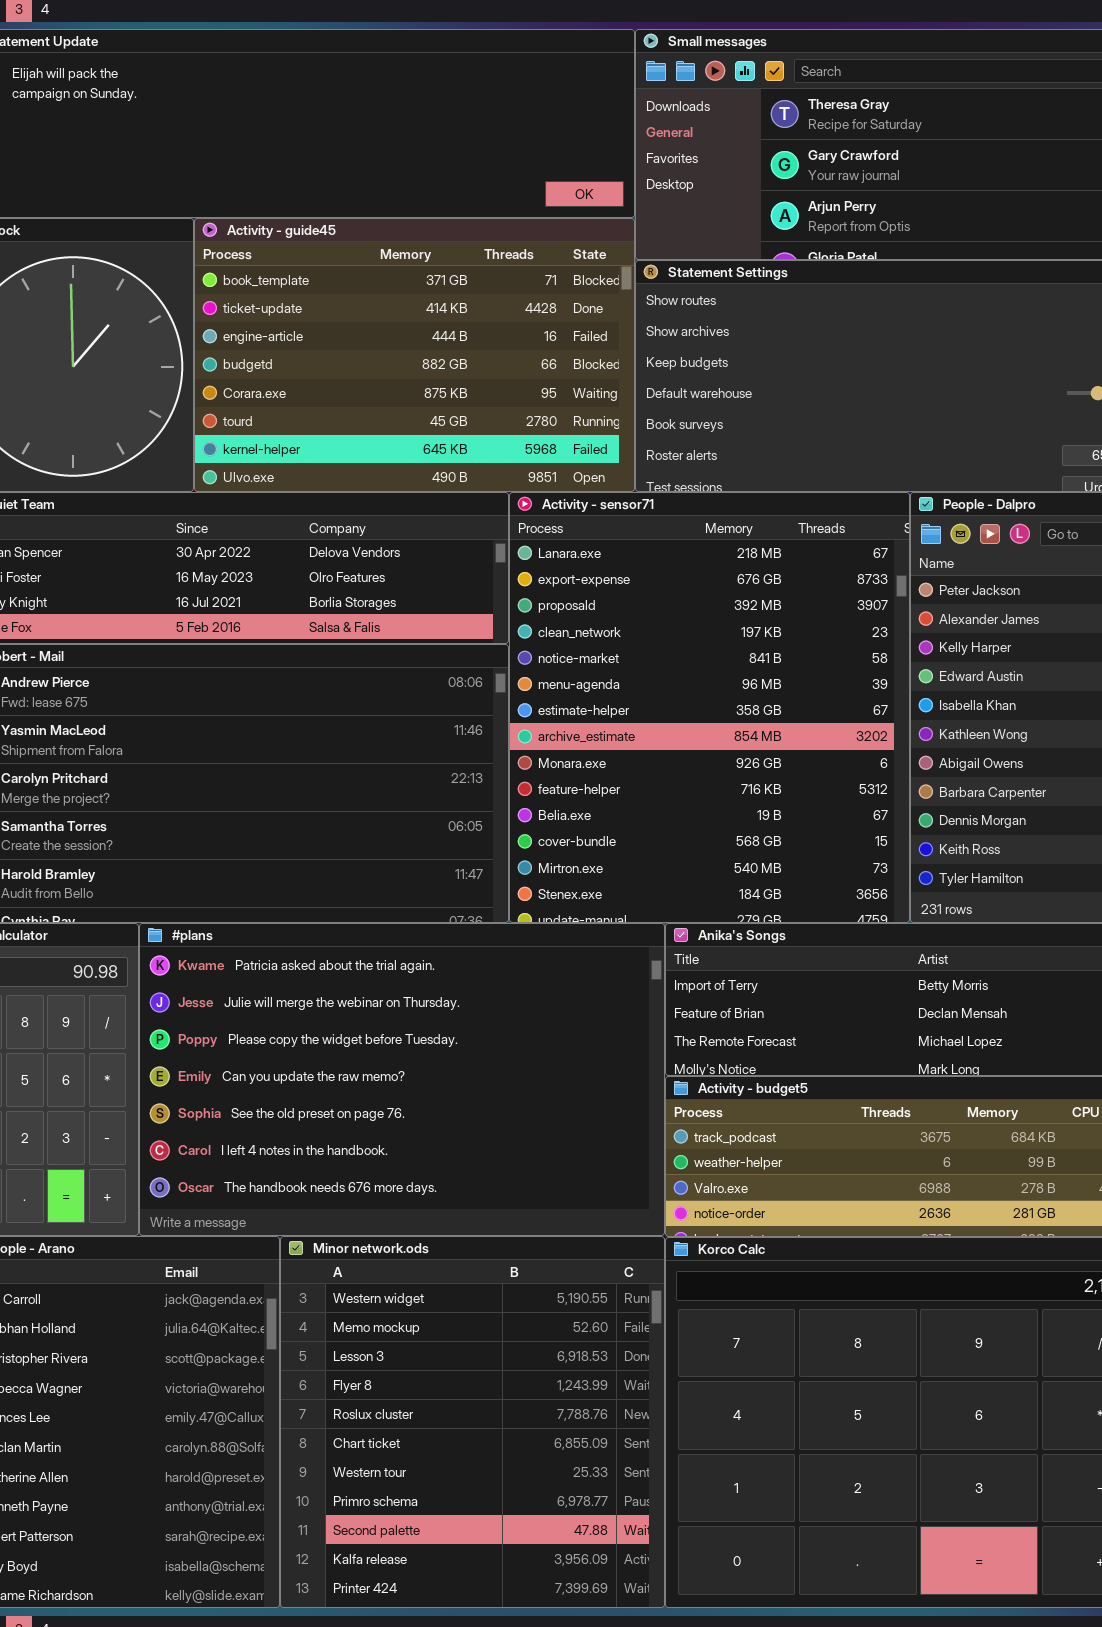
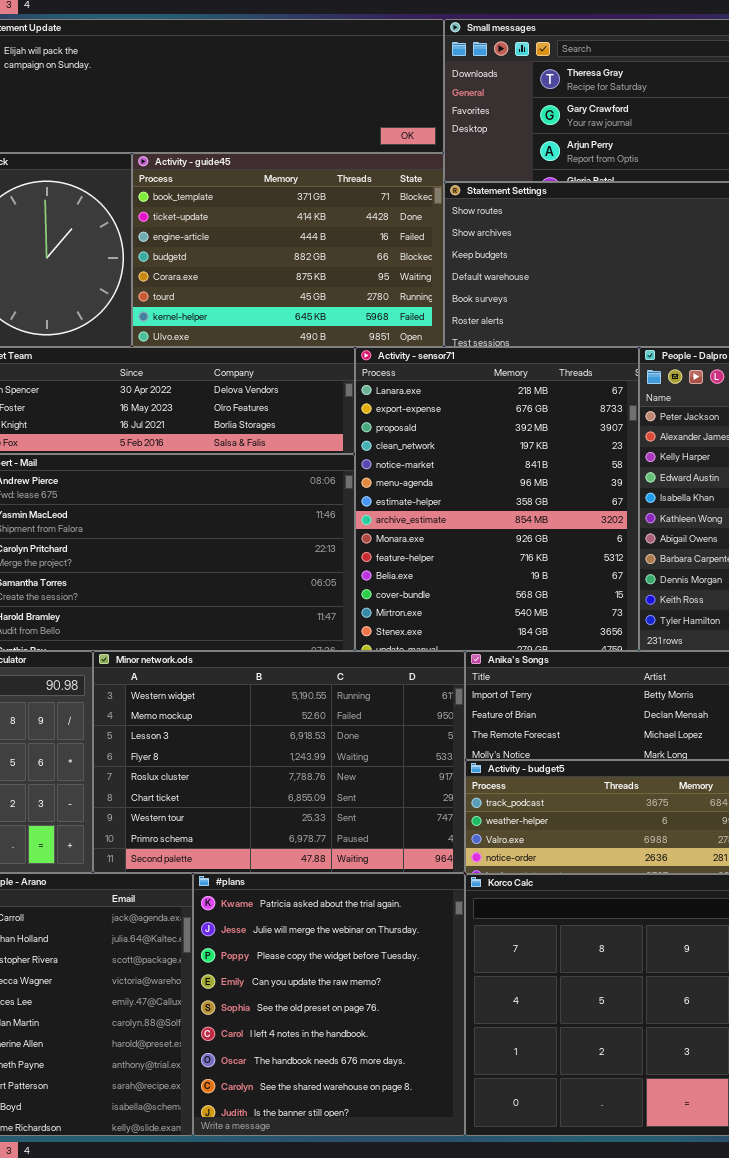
#plans: [139,923,665,1236] -> [193,873,465,1136], moved, resized
Minor network.ods: [280,1236,665,1608] -> [93,651,465,873], moved, resized

